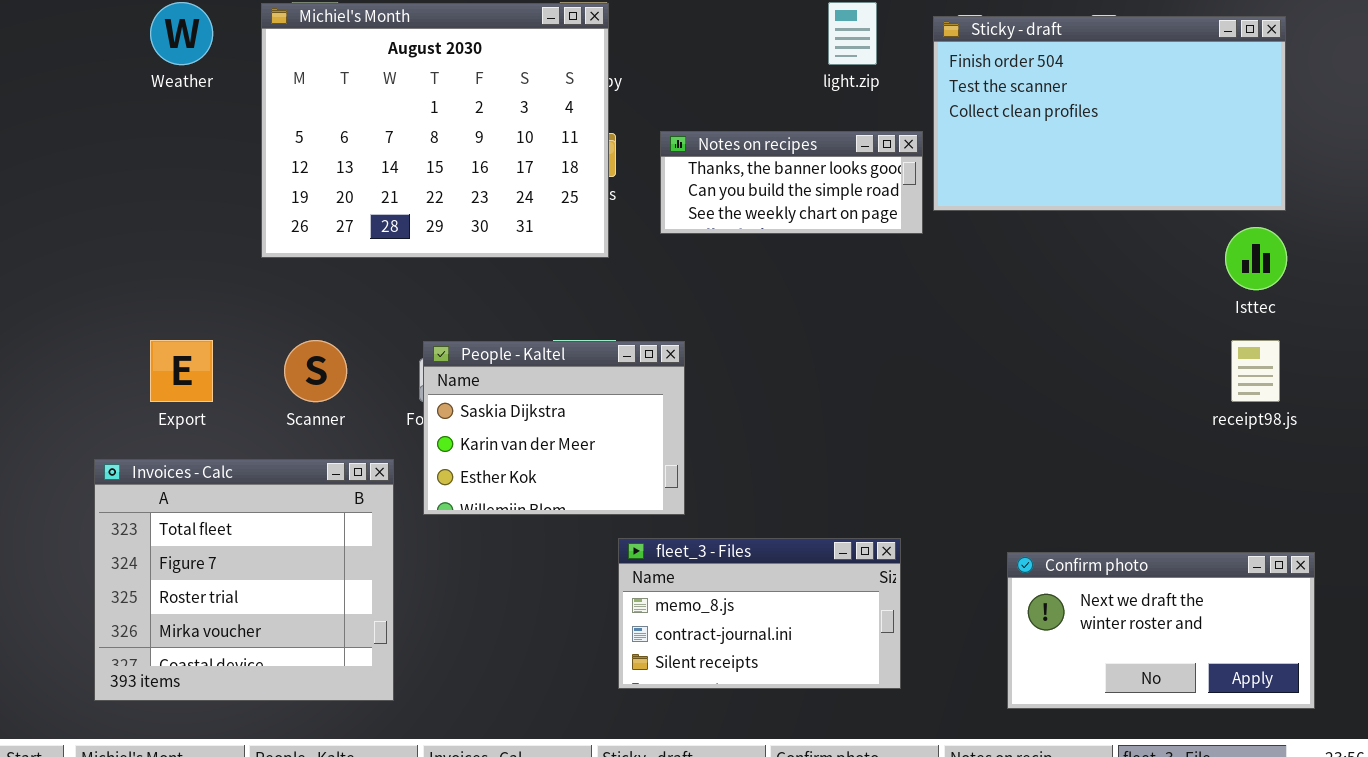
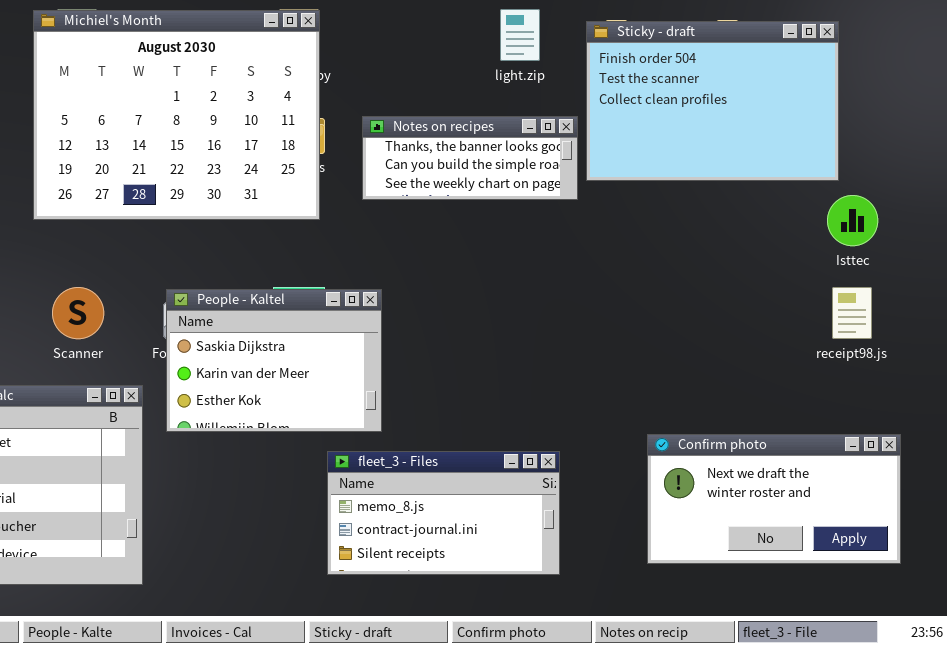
Sticky - draft: [933,16,1286,211] -> [586,21,839,181], resized
Confirm photo: [1007,552,1315,709] -> [647,434,901,564], moved

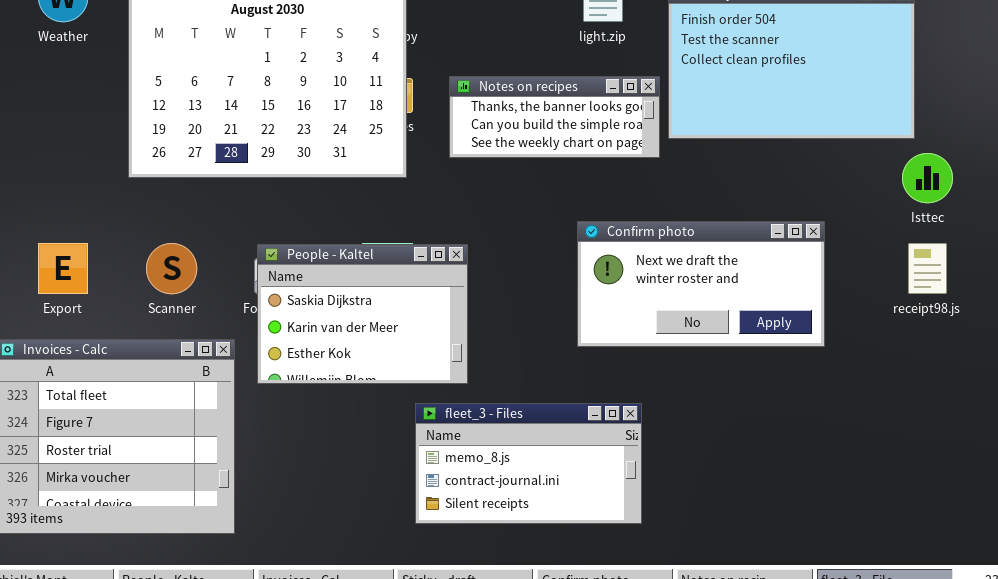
Confirm photo: [647,434,901,564] -> [577,221,825,347], moved

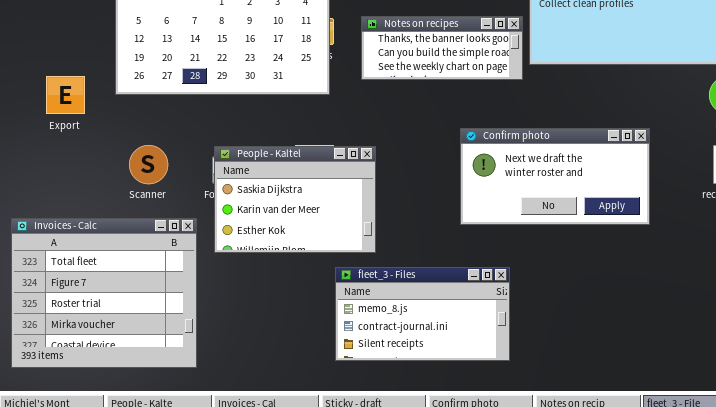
Export: [38,243,88,294] -> [46,76,85,114], moved

